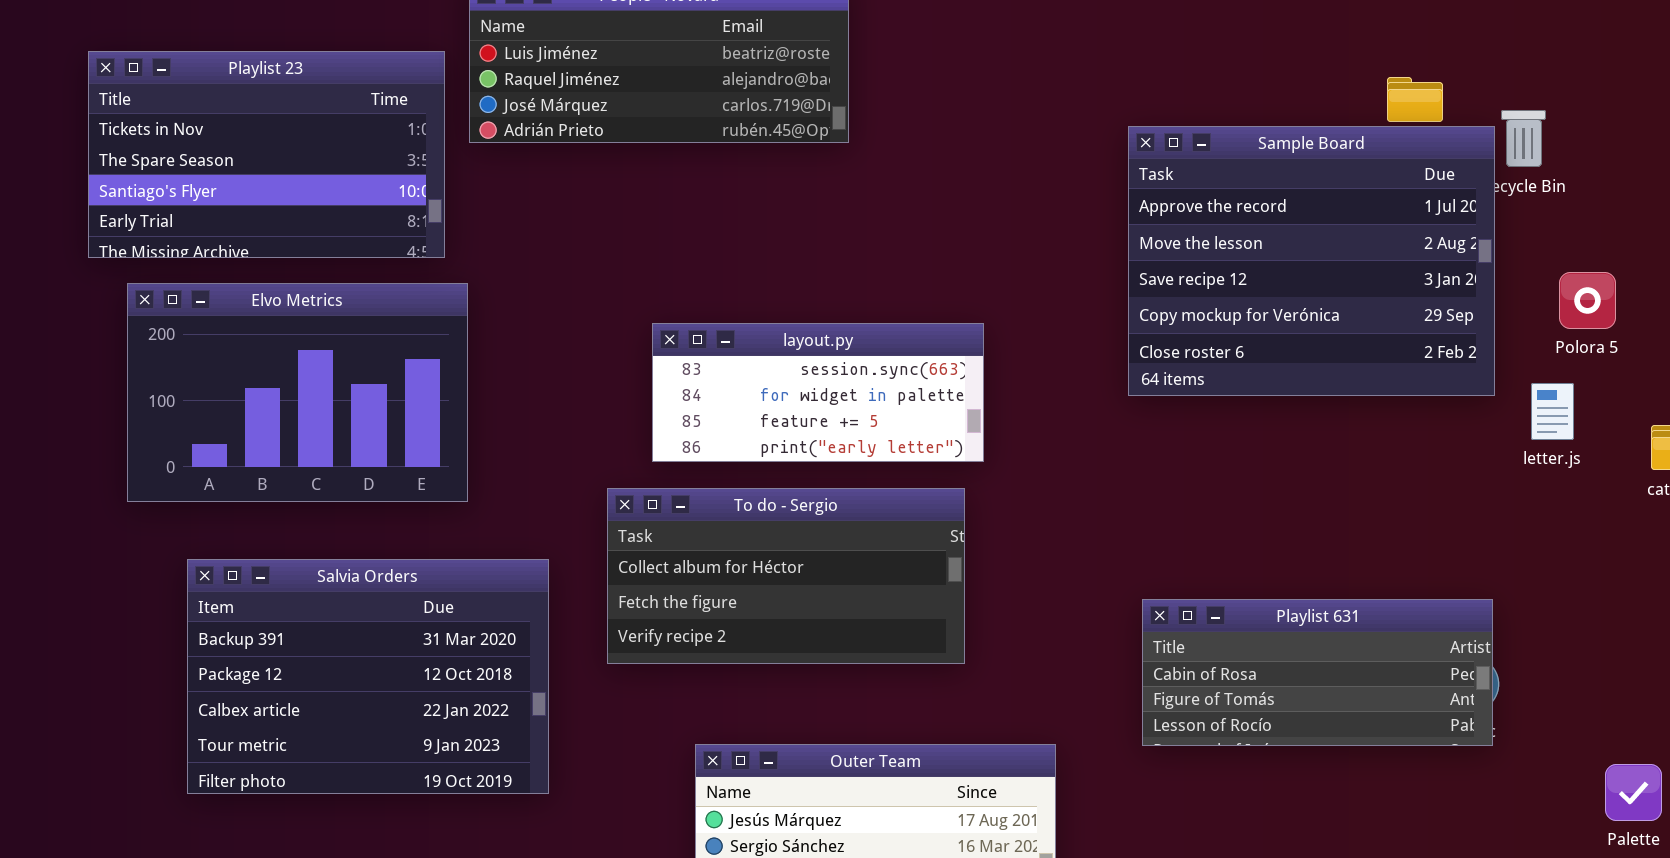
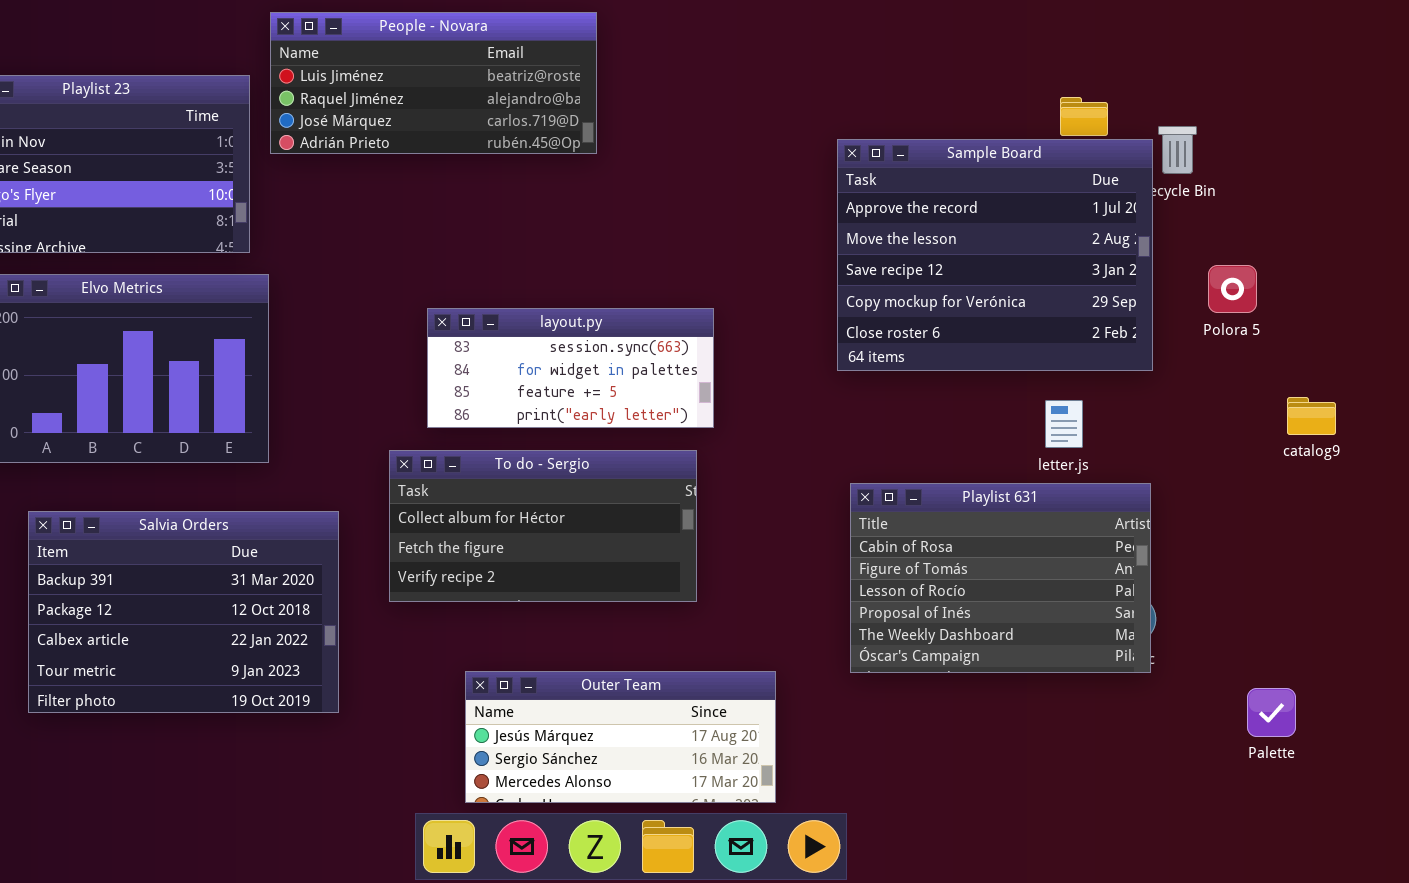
letter.js: [1531,383,1574,440] -> [1045,400,1083,448], moved
Playlist 631: [1142,599,1493,746] -> [850,483,1151,673], resized

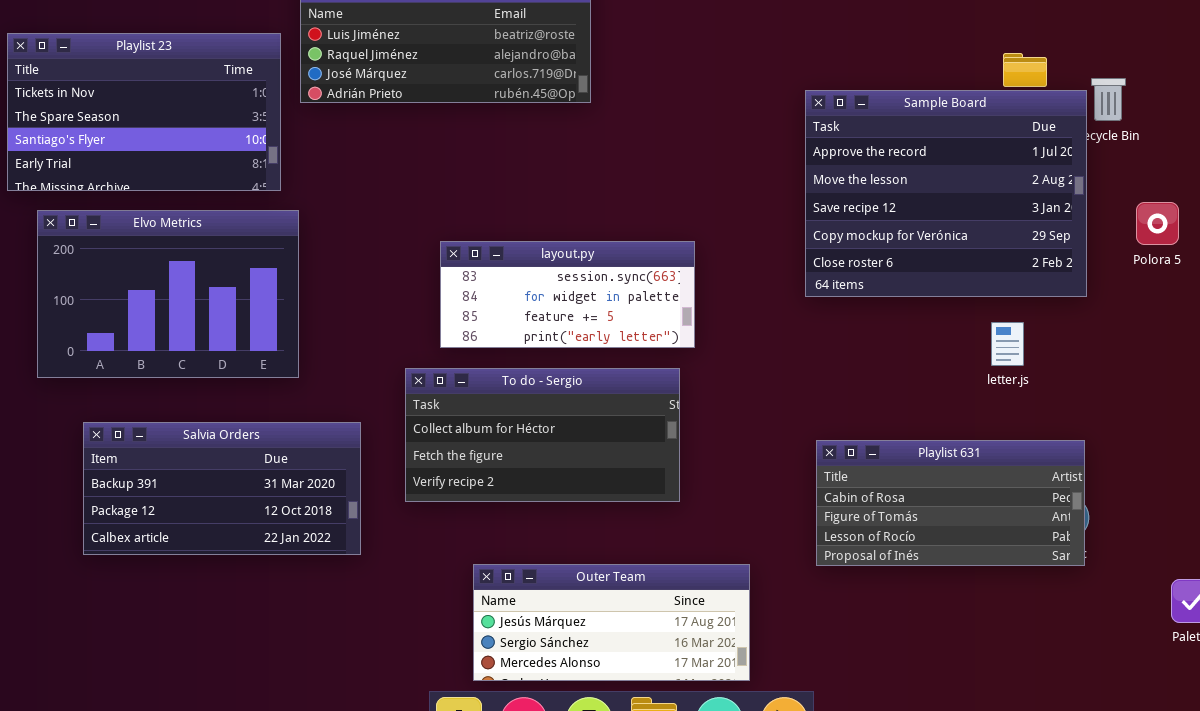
Playlist 631: [850,483,1151,673] -> [816,440,1085,566], resized
Salvia Orders: [28,511,339,713] -> [83,422,361,555], resized

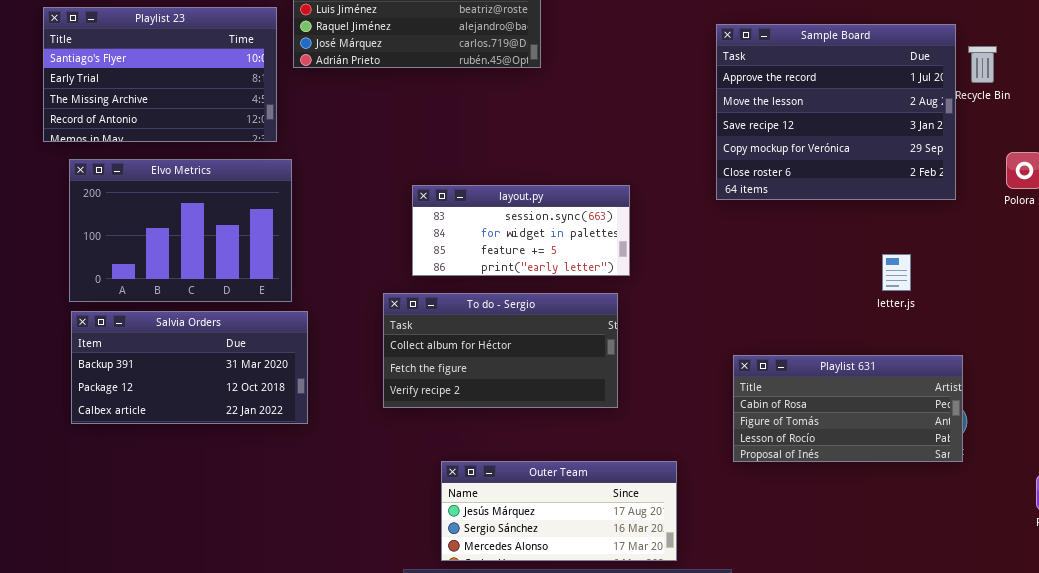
Playlist 23: [7,33,281,191] -> [43,7,277,142], scrolled down 2 rows
Sample Board: [805,90,1087,297] -> [716,24,956,200], moved
Salvia Orders: [83,422,361,555] -> [71,311,308,424], moved

